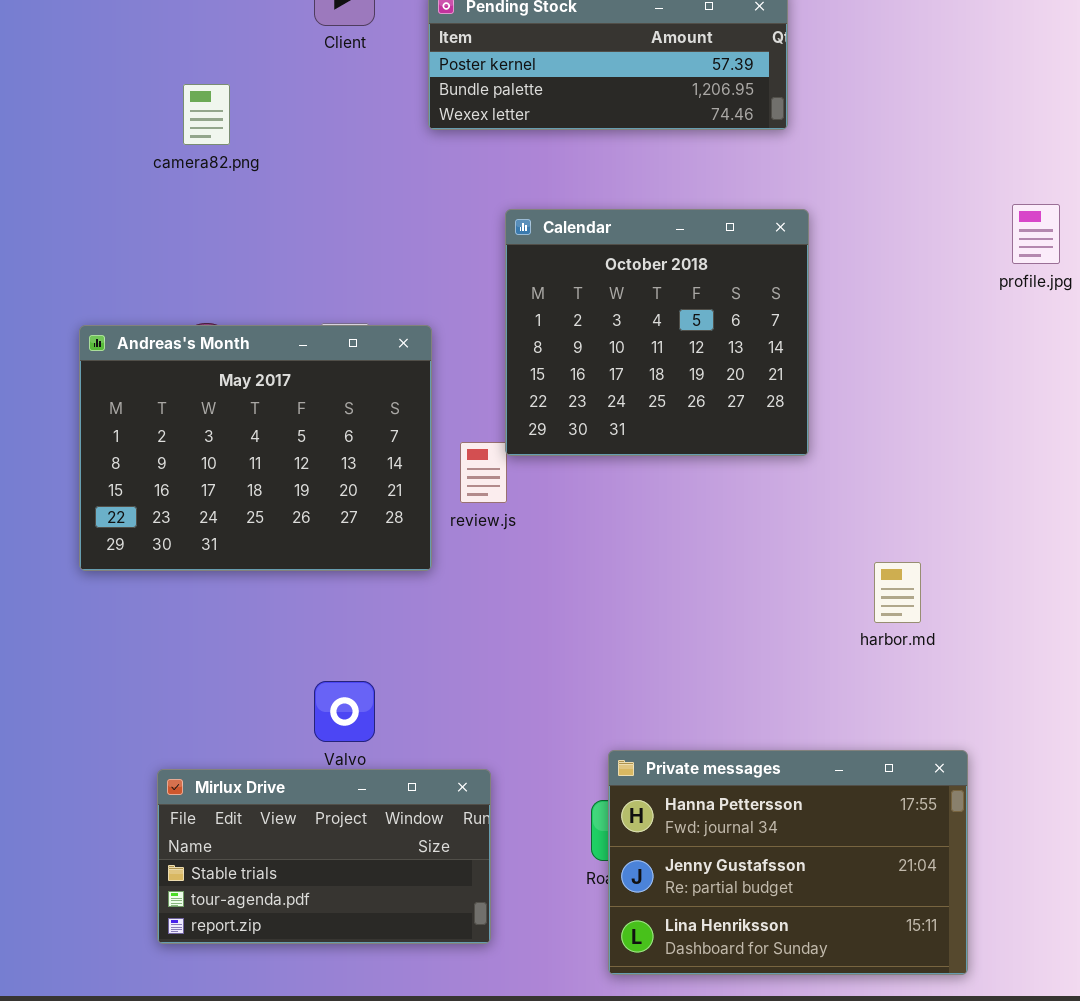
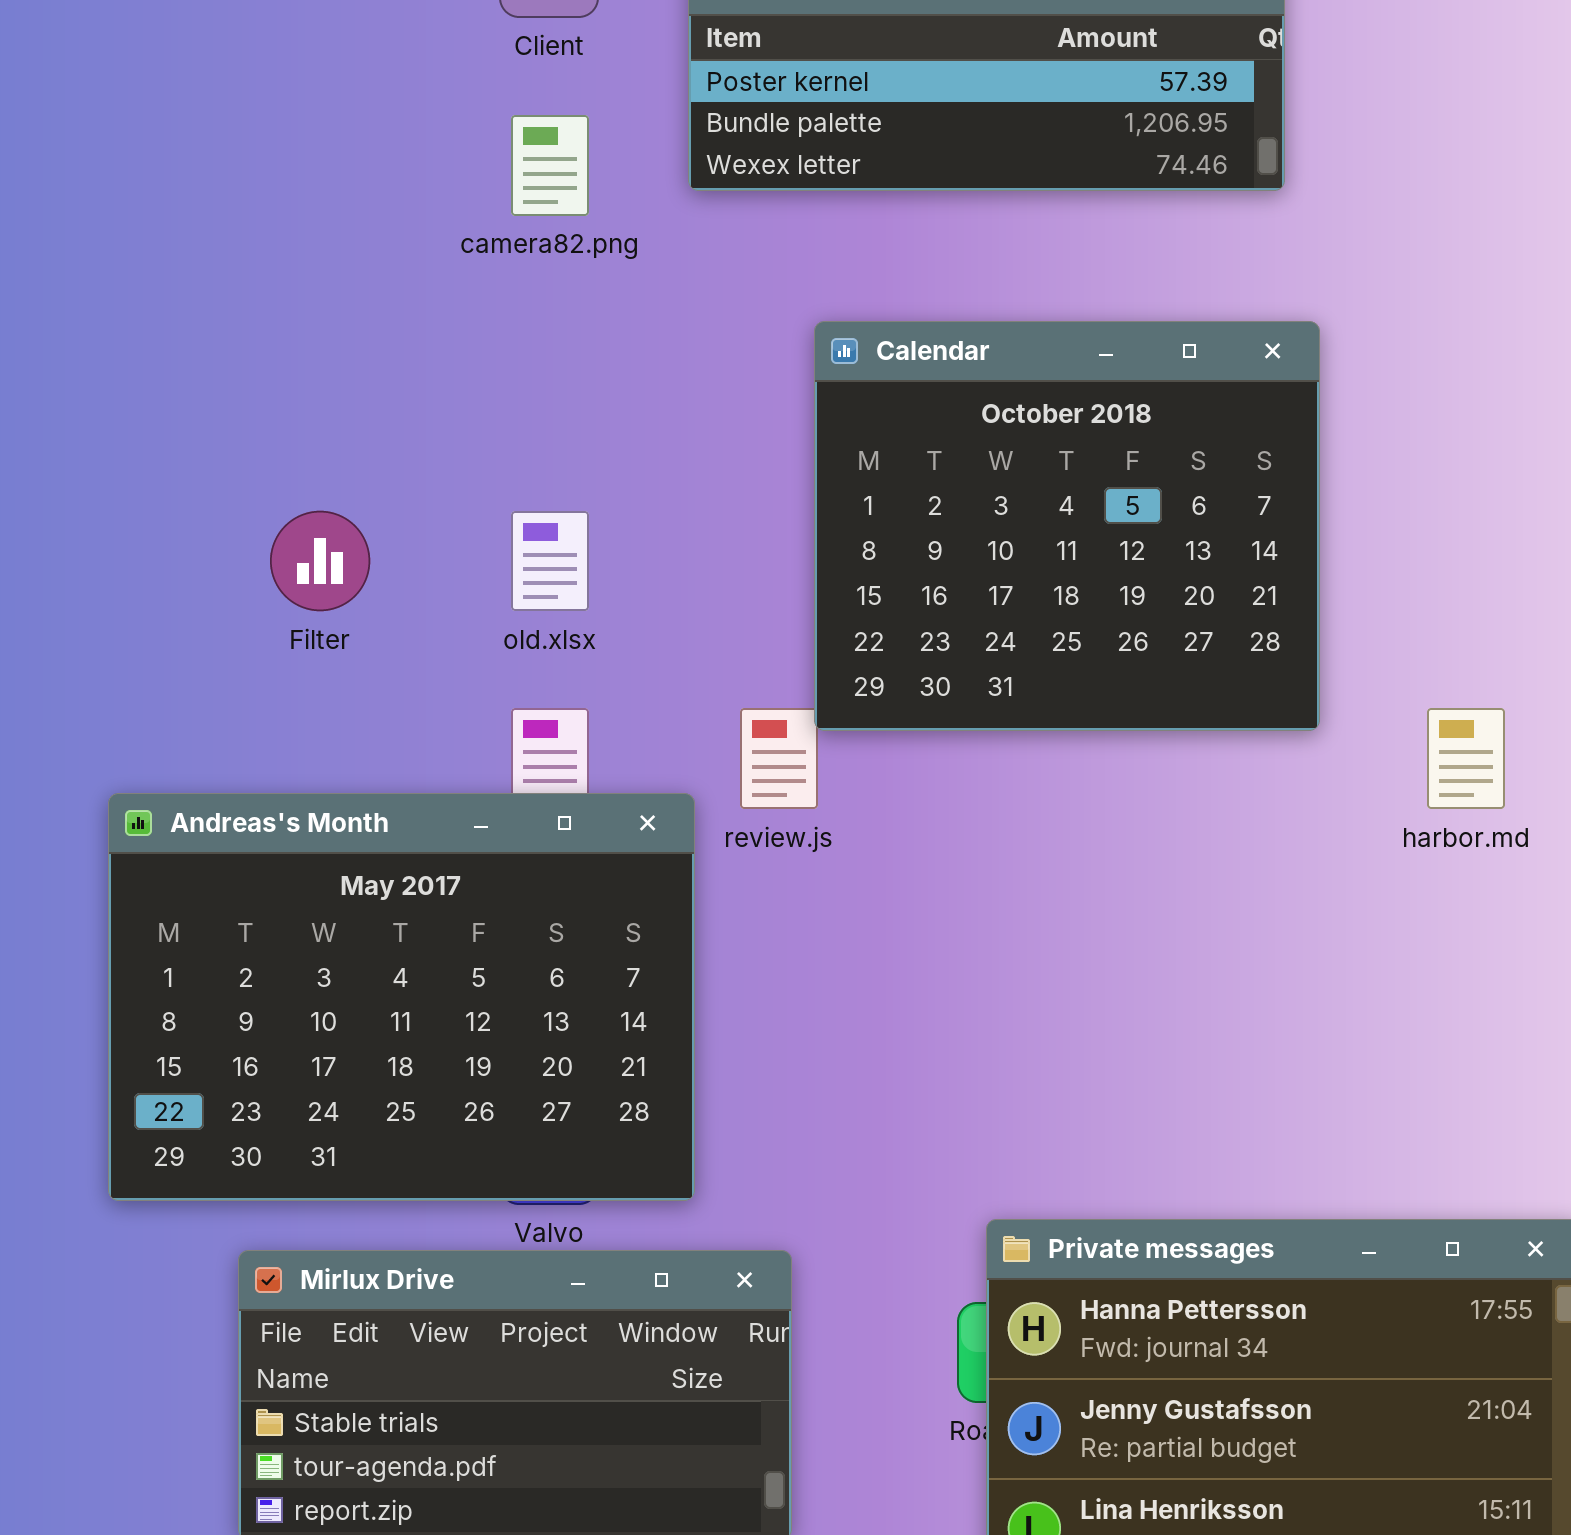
camera82.png: [183,84,230,145] -> [511,115,589,216], moved
Andreas's Month: [79,325,432,571] -> [108,793,695,1201], moved
harbor.md: [874,562,921,623] -> [1427,708,1505,809], moved

